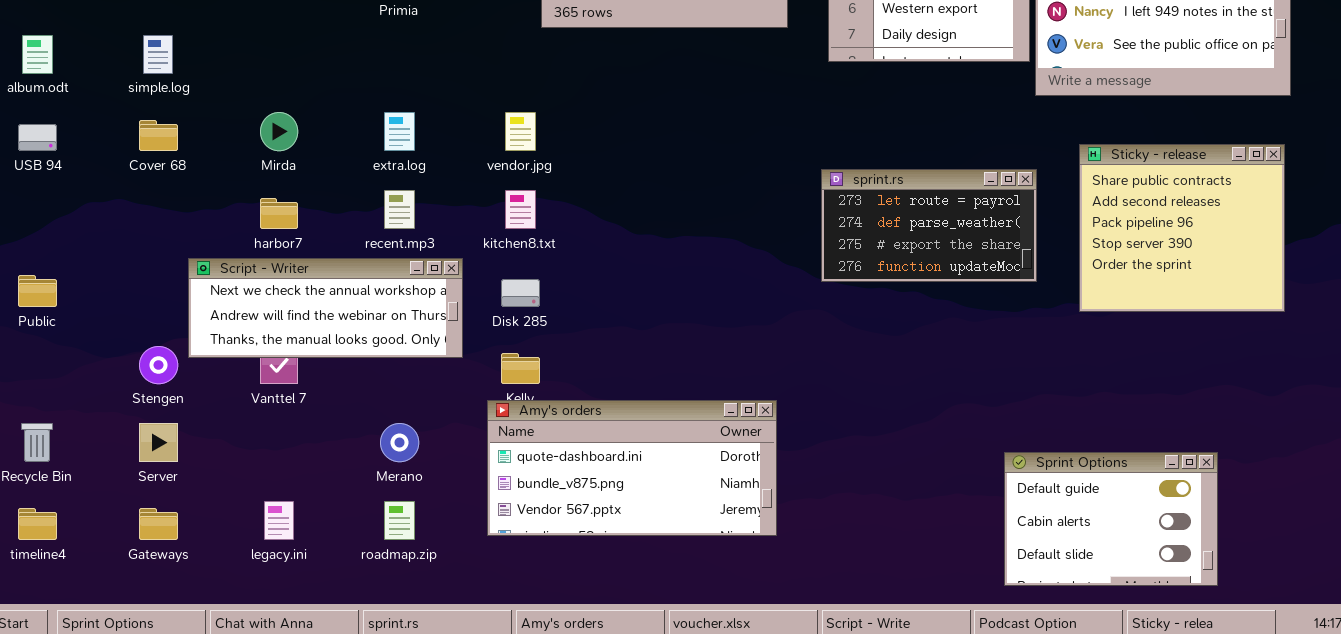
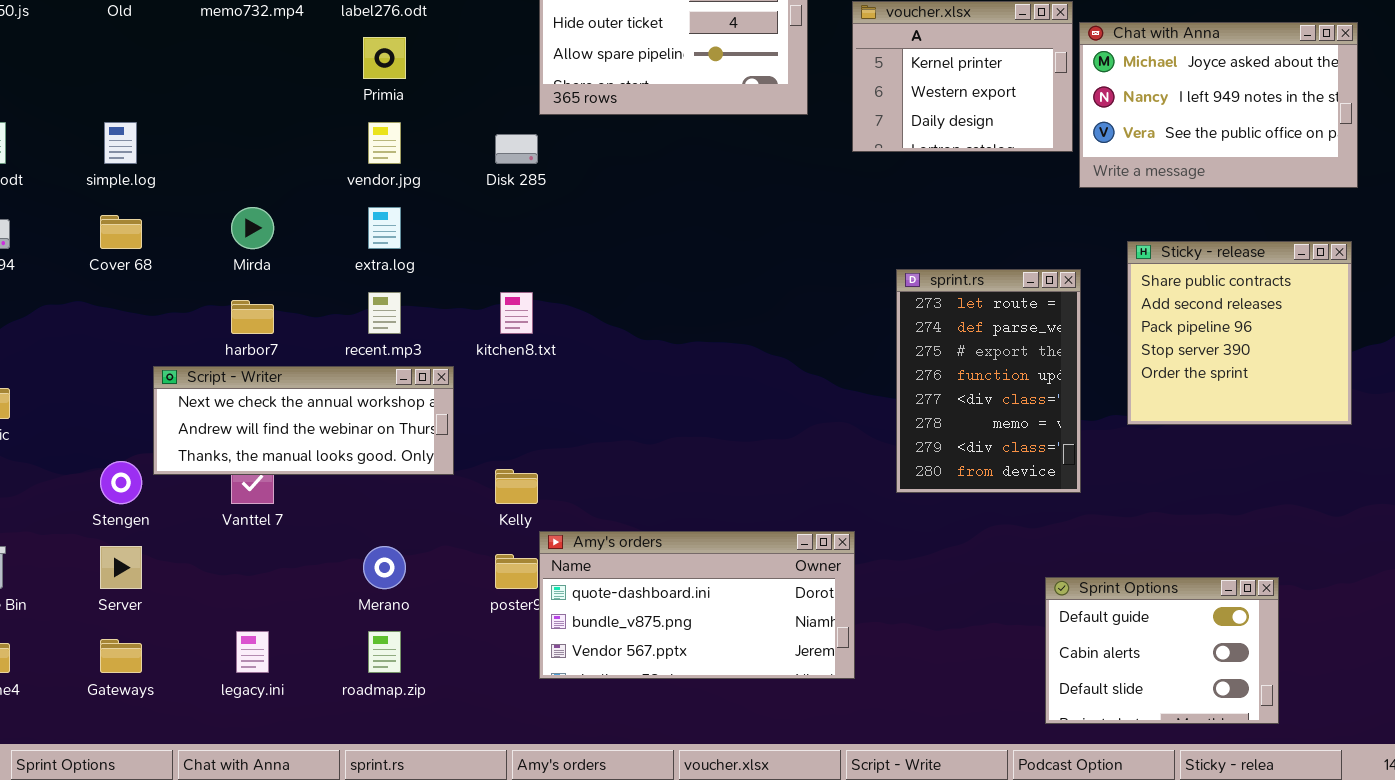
vendor.jpg: [505,112,536,151] -> [368,122,401,164], moved
sprint.rs: [821,169,1037,282] -> [896,269,1081,493], resized
Disk 285: [501,279,540,307] -> [495,134,538,164], moved
Amy's orders: [487,400,777,536] -> [539,531,855,679], moved

